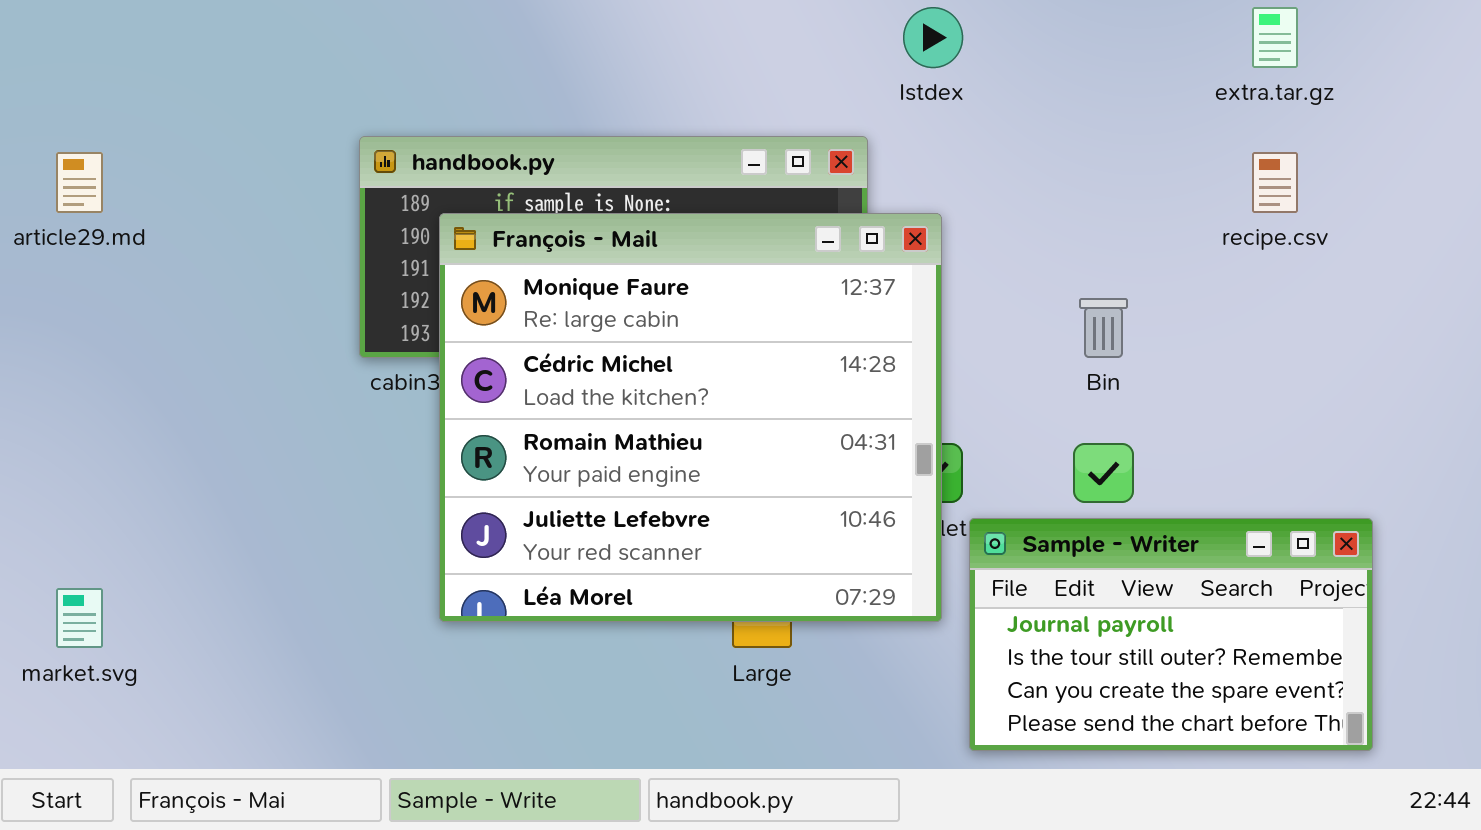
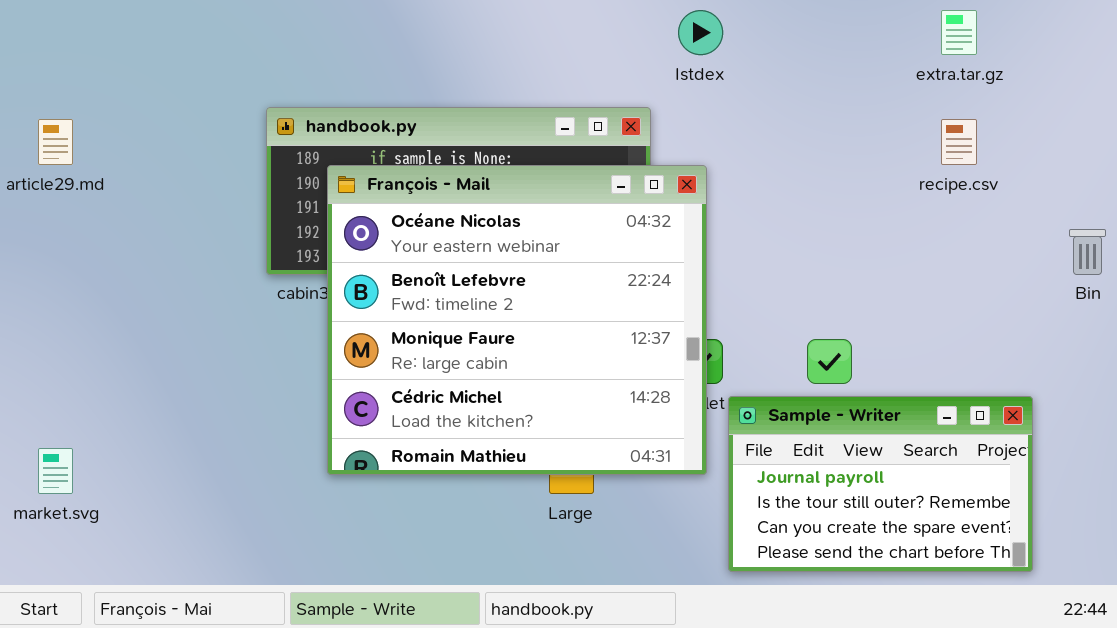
François - Mail: [439,213,942,622] -> [327,165,707,475], scrolled up 2 rows
Bin: [1079,298,1128,358] -> [1069,229,1106,275], moved

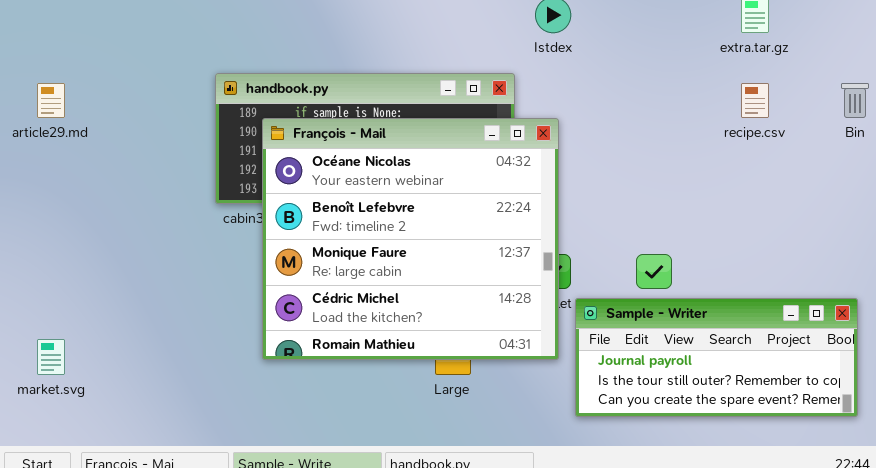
Bin: [1069,229,1106,275] -> [841,83,869,118], moved
Sample - Writer: [728,396,1033,572] -> [575,298,858,417], resized

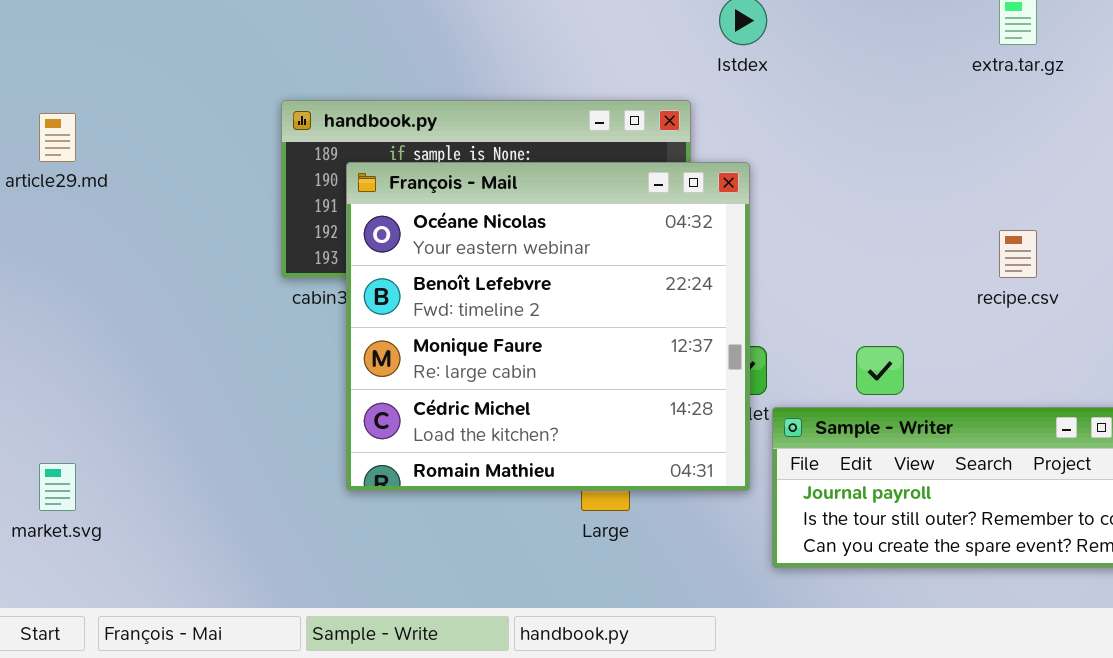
recipe.csv: [741,83,769,118] -> [999,230,1037,278], moved

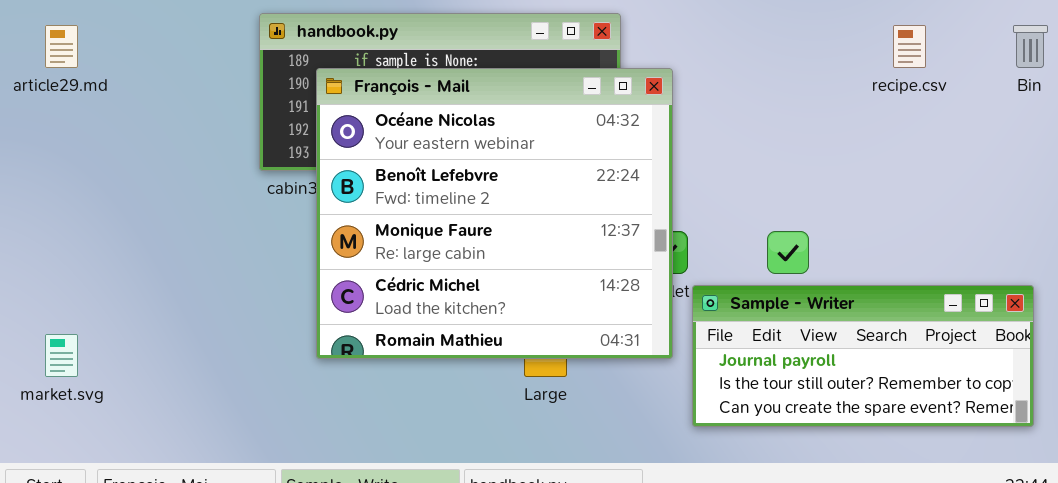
recipe.csv: [999,230,1037,278] -> [893,25,926,68], moved

